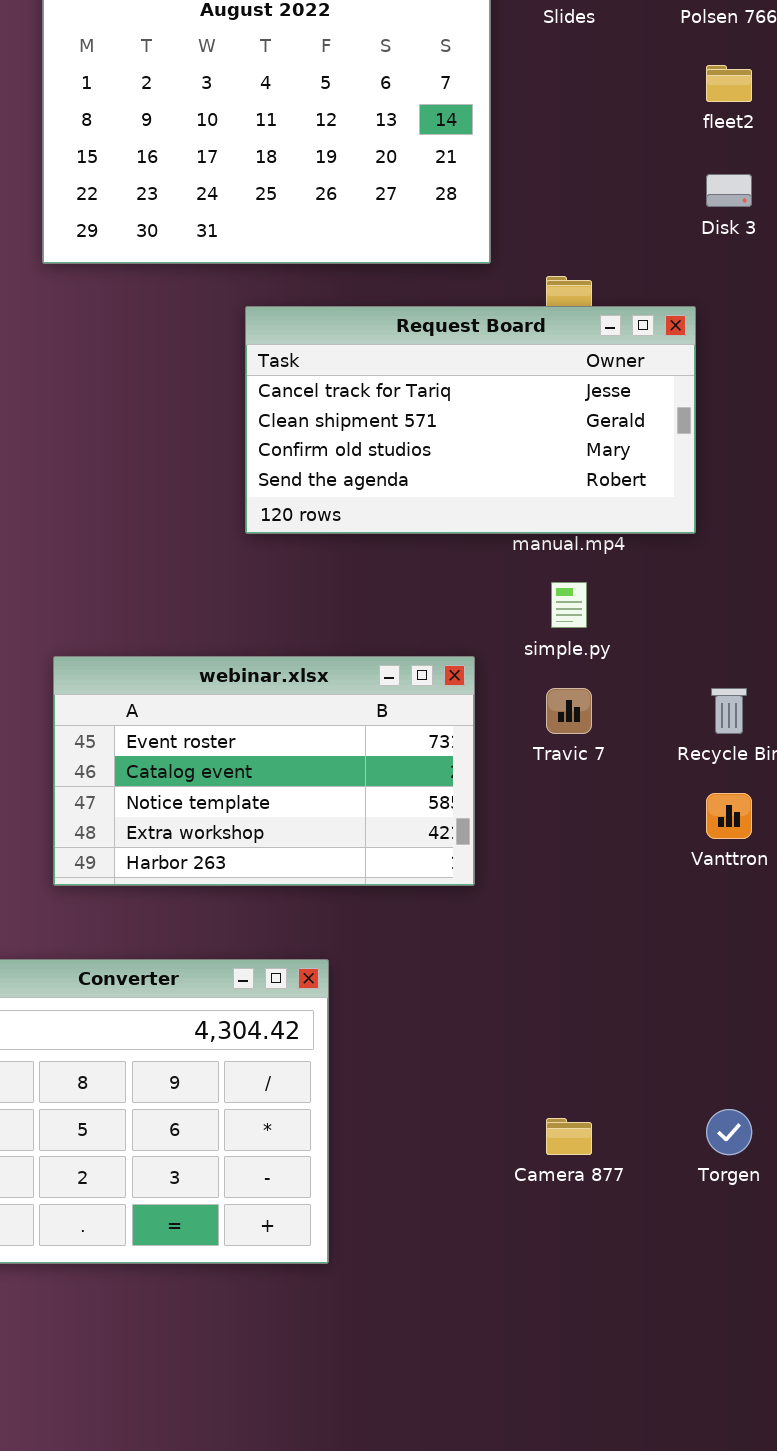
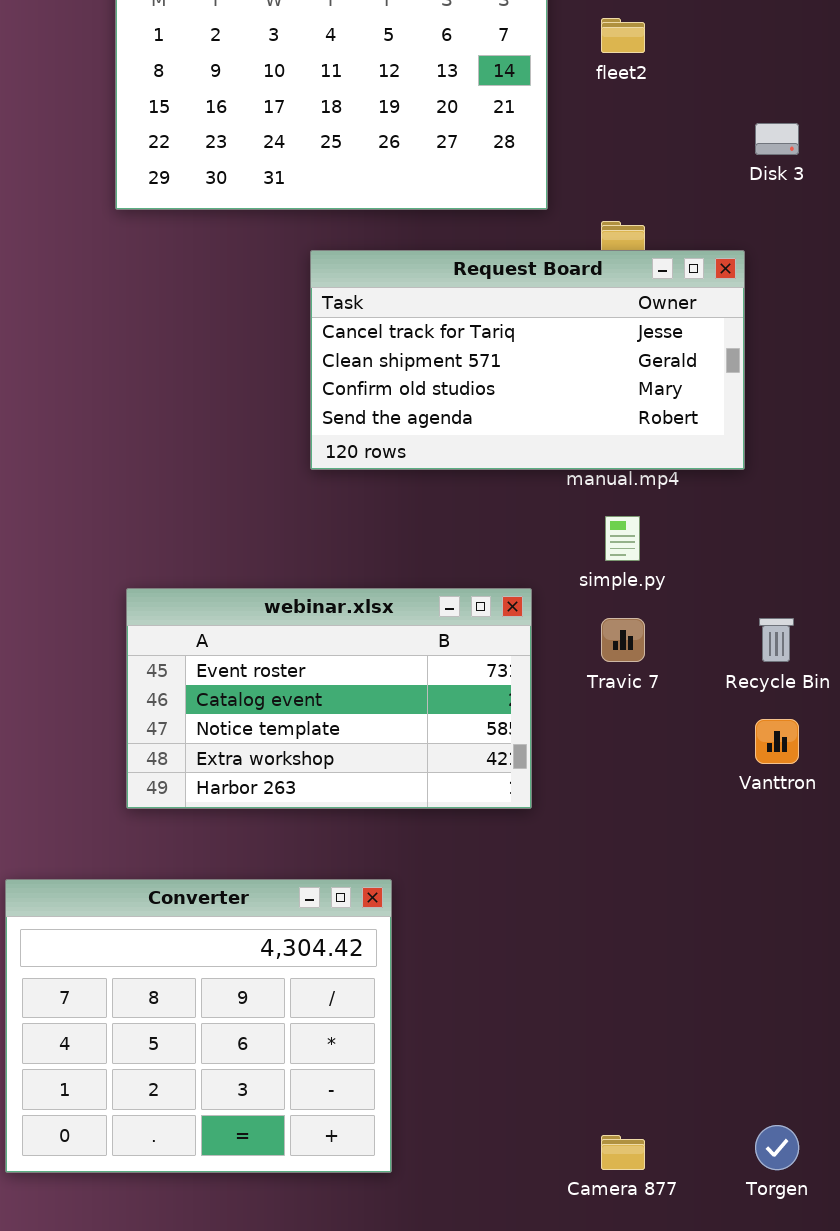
fleet2: [706,65,752,102] -> [601,18,645,53], moved
Torgen: [706,1109,752,1155] -> [755,1125,799,1170], moved
Camera 877: [546,1118,592,1155] -> [601,1135,645,1170], moved

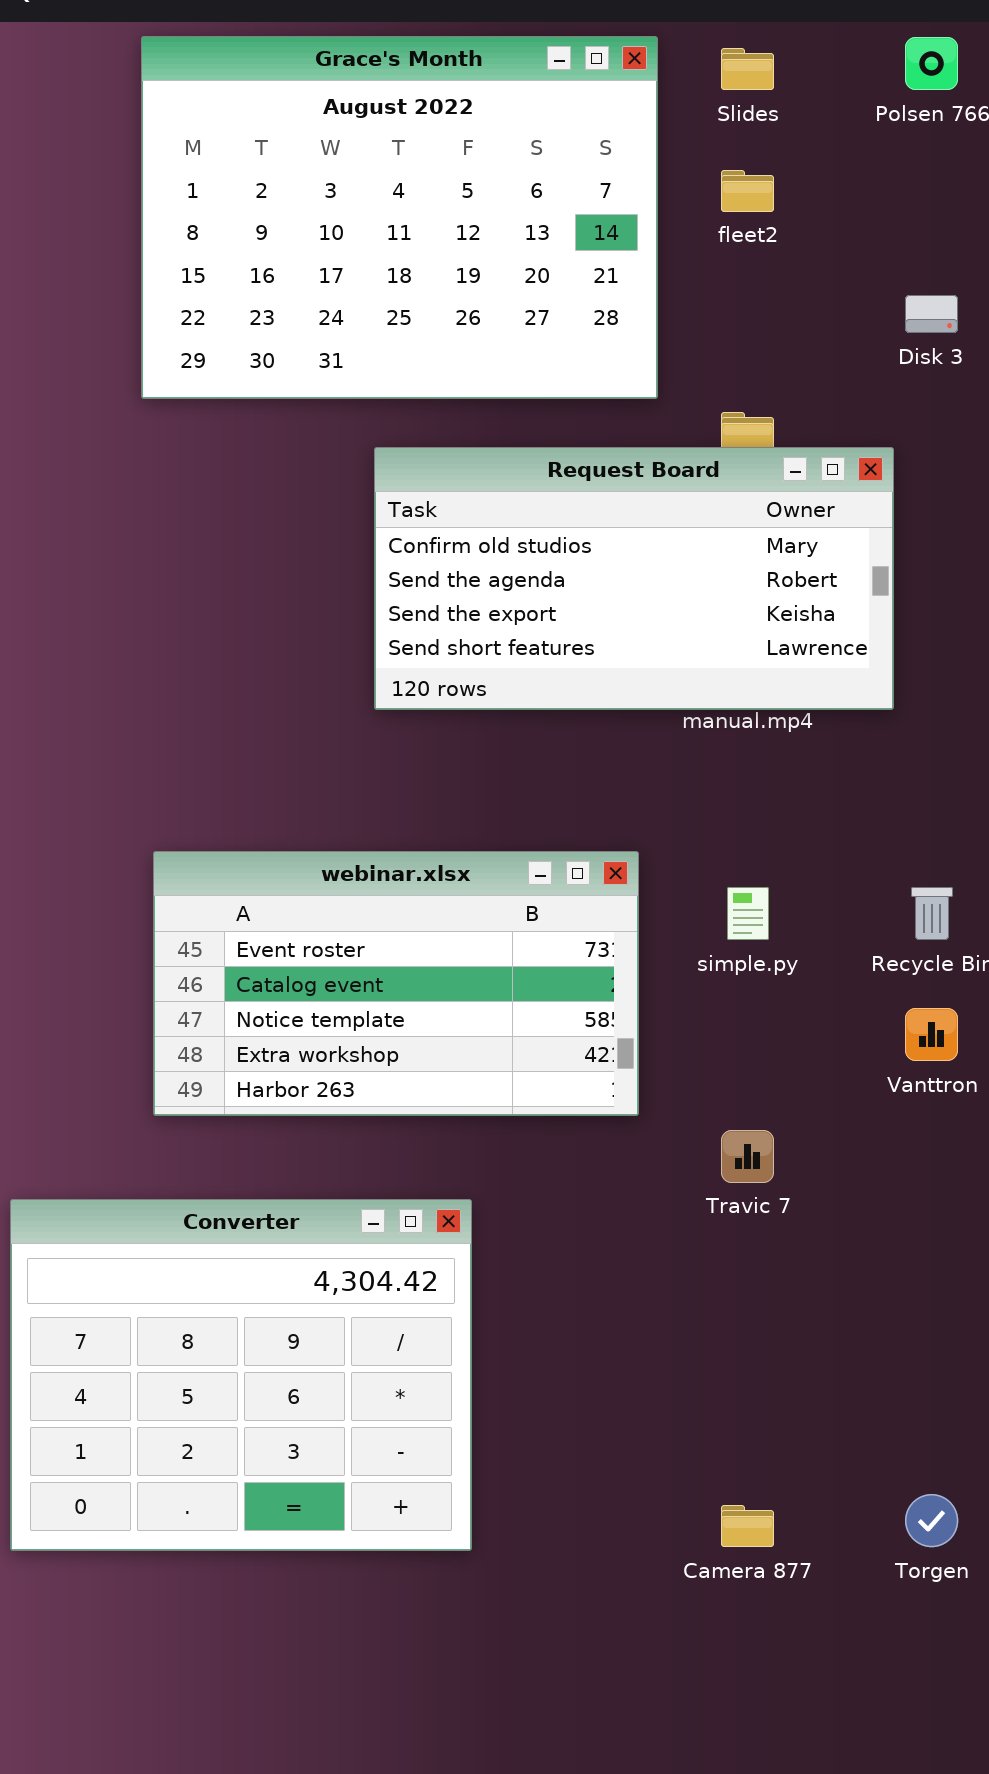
Request Board: [310,250,745,470] -> [374,447,894,710], scrolled down 2 rows
simple.py: [605,516,640,561] -> [727,887,769,940], moved
Travic 7: [601,618,645,662] -> [721,1130,774,1183], moved

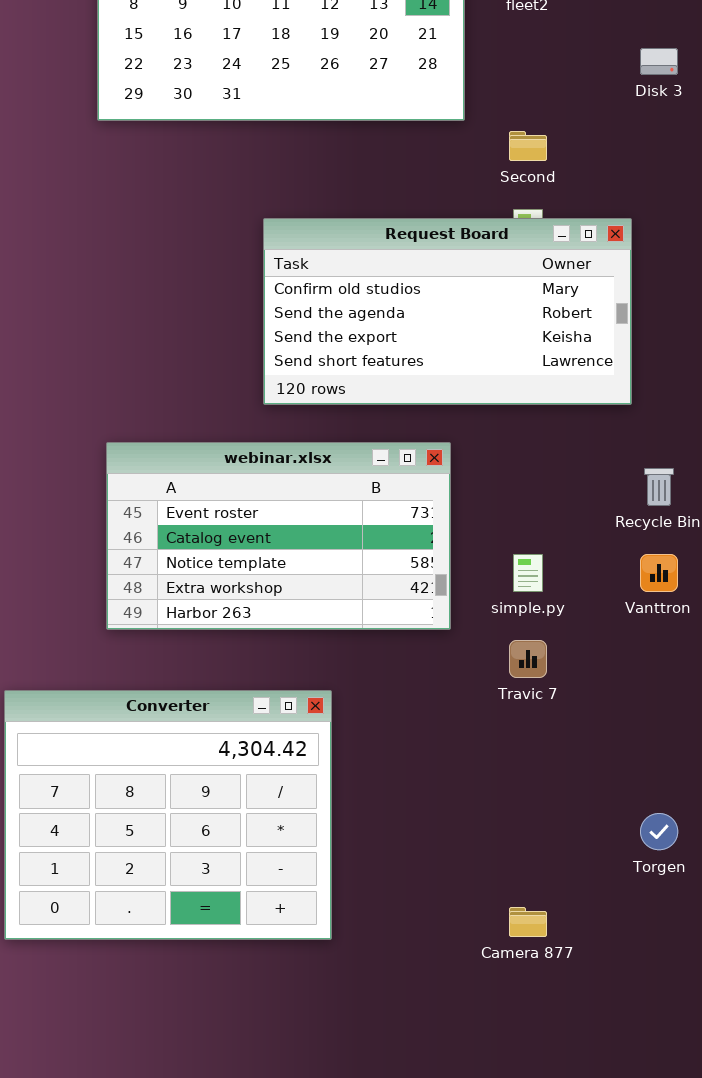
Request Board: [374,447,894,710] -> [263,218,632,405], moved
simple.py: [727,887,769,940] -> [513,554,543,592], moved
Torgen: [905,1494,958,1547] -> [640,813,678,850], moved

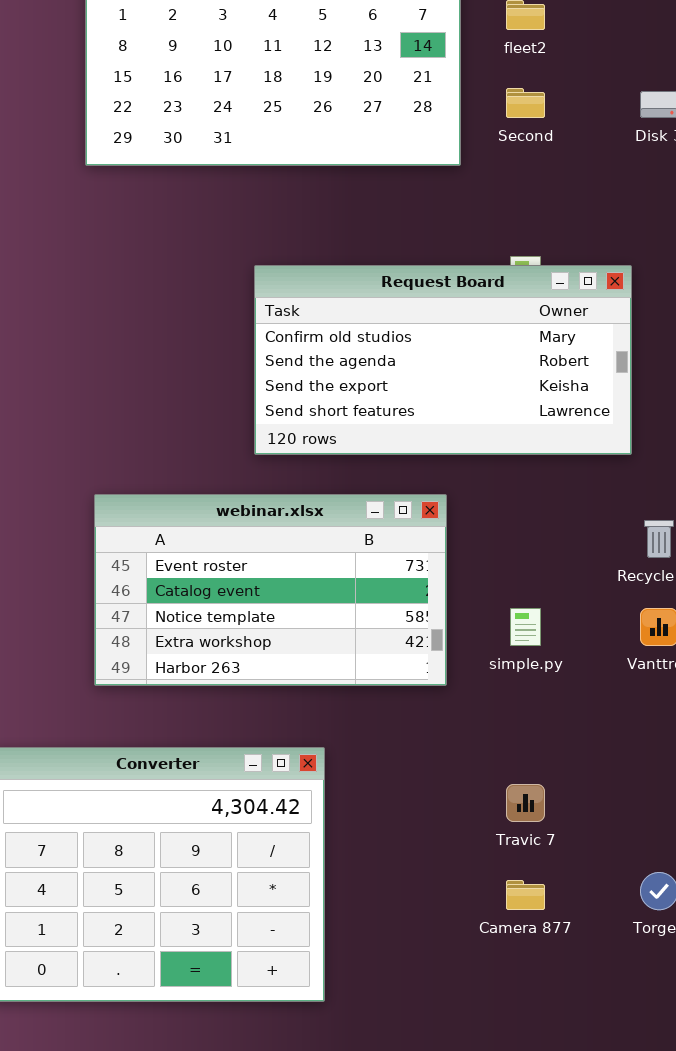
Second: [509,131,547,161] -> [506,88,545,118], moved
Travic 7: [509,640,547,678] -> [506,784,545,822], moved
Camera 877: [509,907,547,937] -> [506,880,545,910], moved

